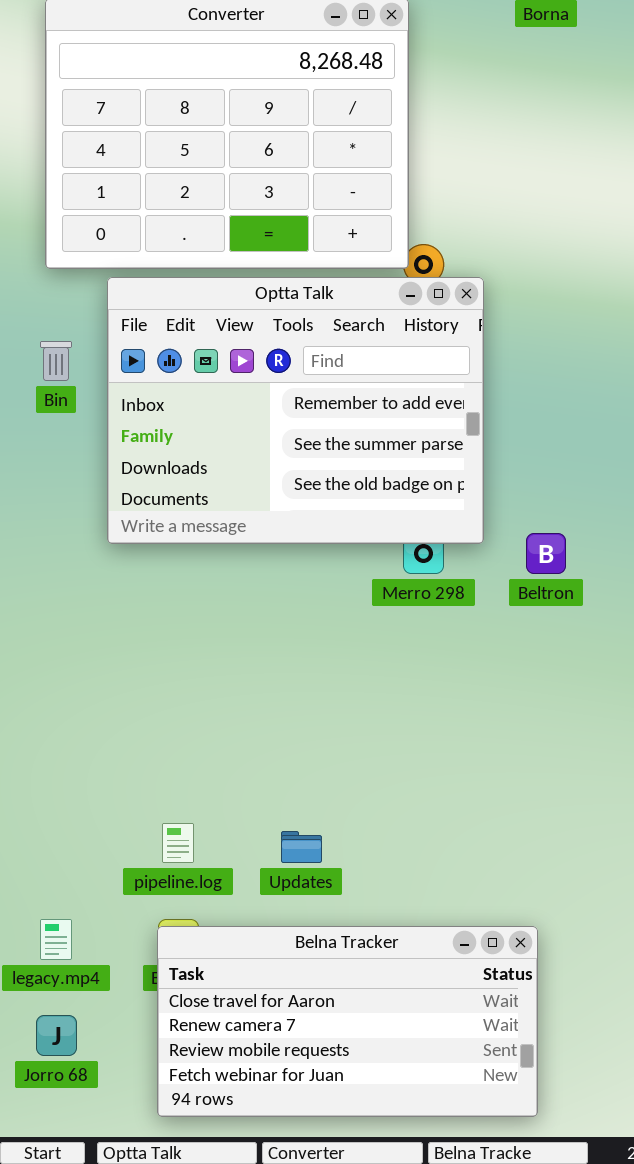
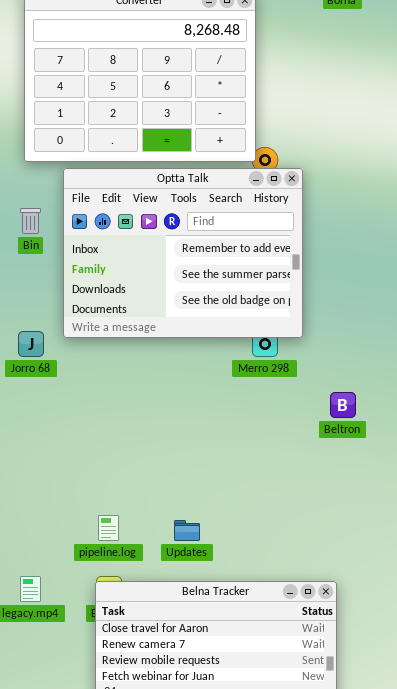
Beltron: [526,533,566,574] -> [330,392,356,418], moved
Jorro 68: [36,1015,77,1056] -> [18,331,44,357], moved

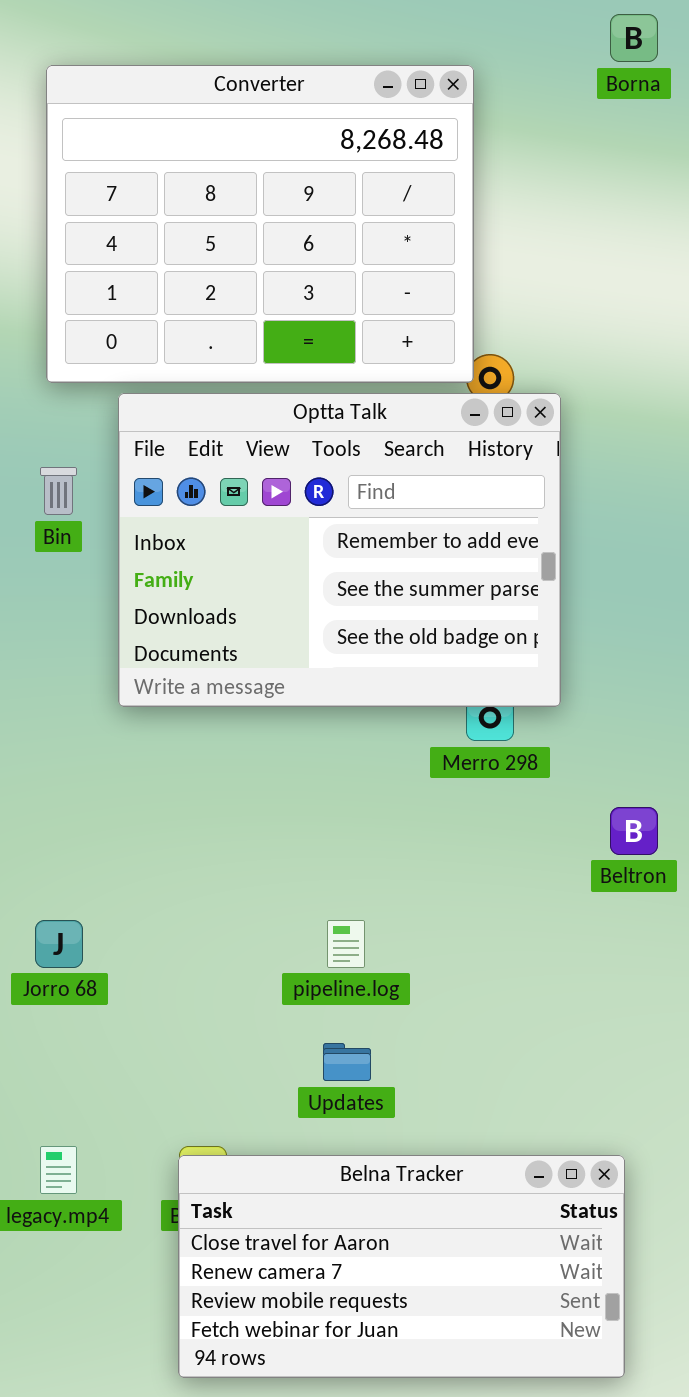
Jorro 68: [18,331,44,357] -> [35,920,83,968], moved
pipeline.log: [98,515,119,541] -> [327,920,365,968], moved

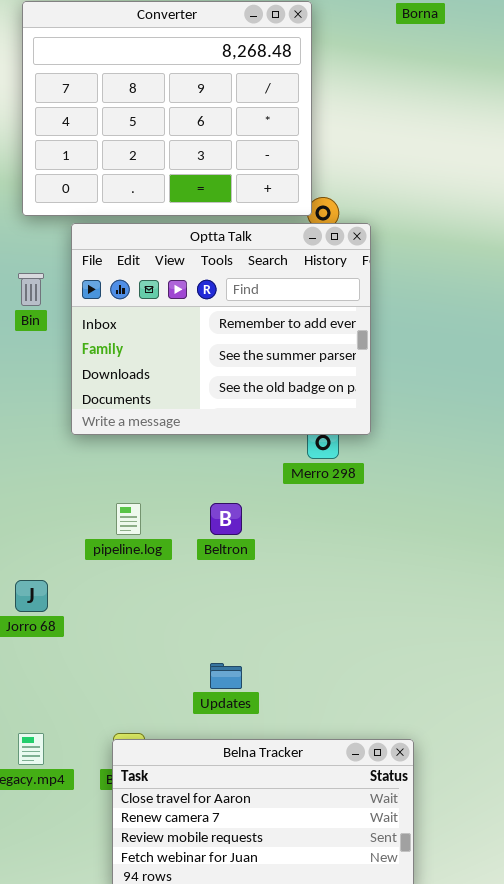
Beltron: [610,807,658,855] -> [210,503,242,535], moved
pipeline.log: [327,920,365,968] -> [116,503,141,535], moved

